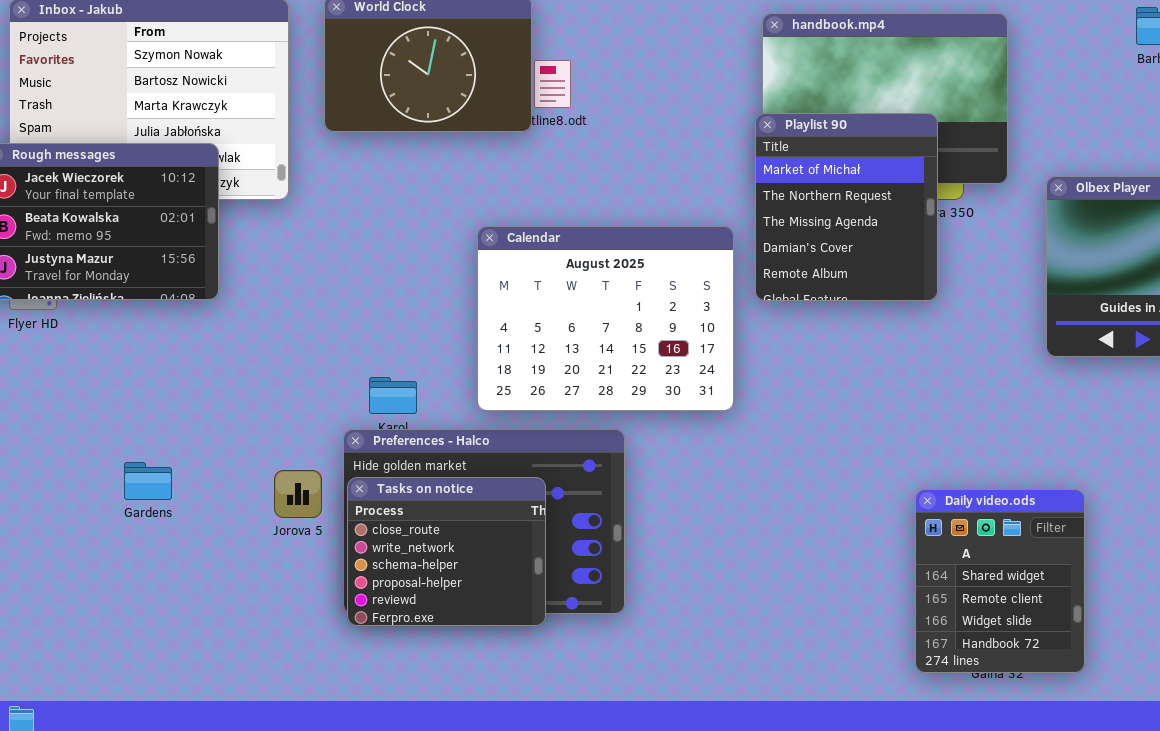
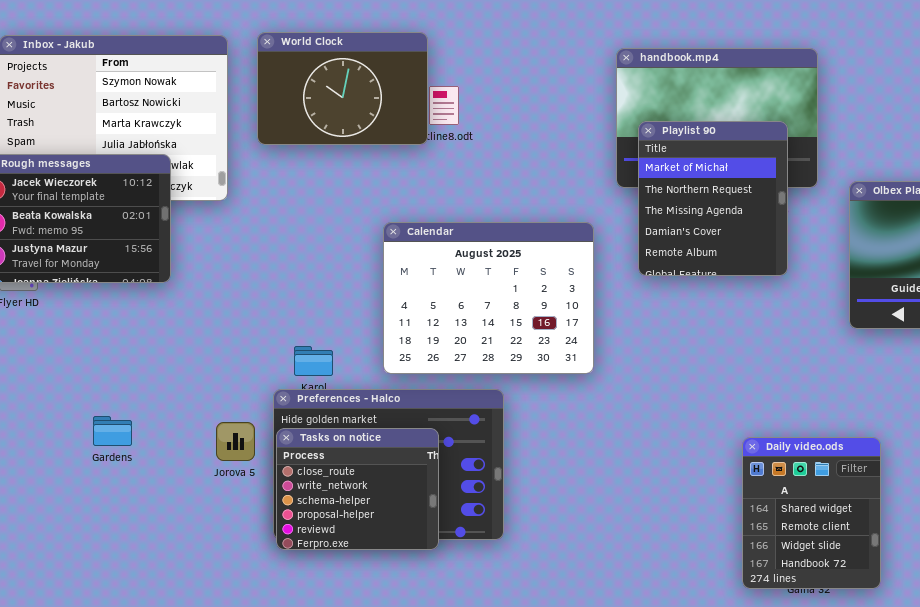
Playlist 90: [755,113,938,301] -> [638,121,788,276], moved

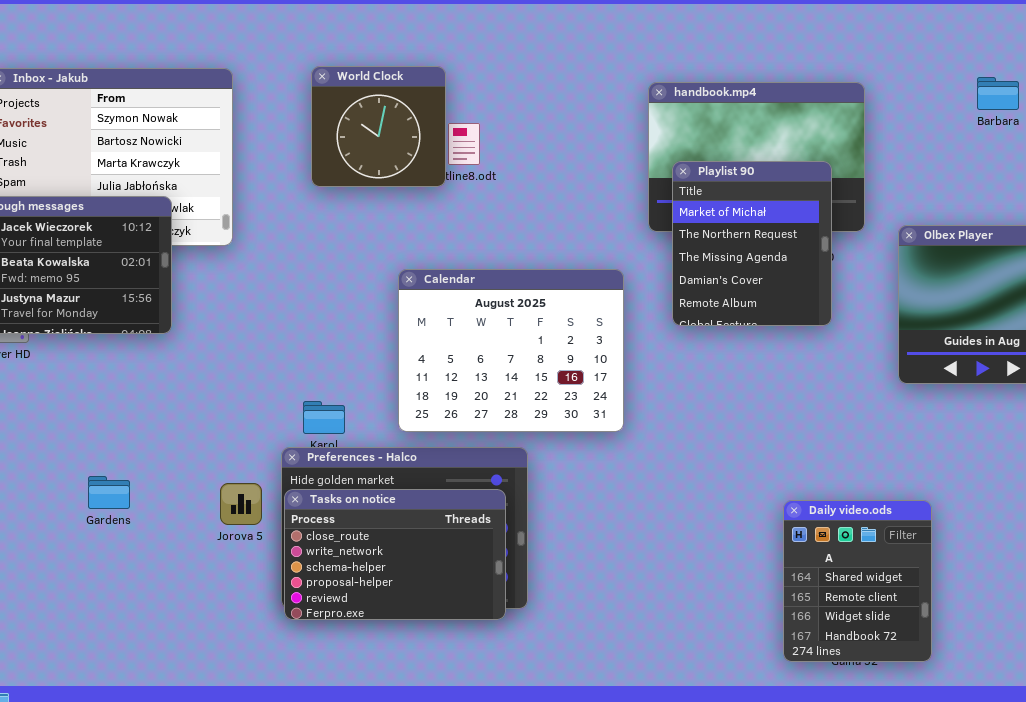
World Clock: [257,32,428,145] -> [311,66,446,187], resized
Tasks on notice: [276,428,439,550] -> [284,489,506,620], resized

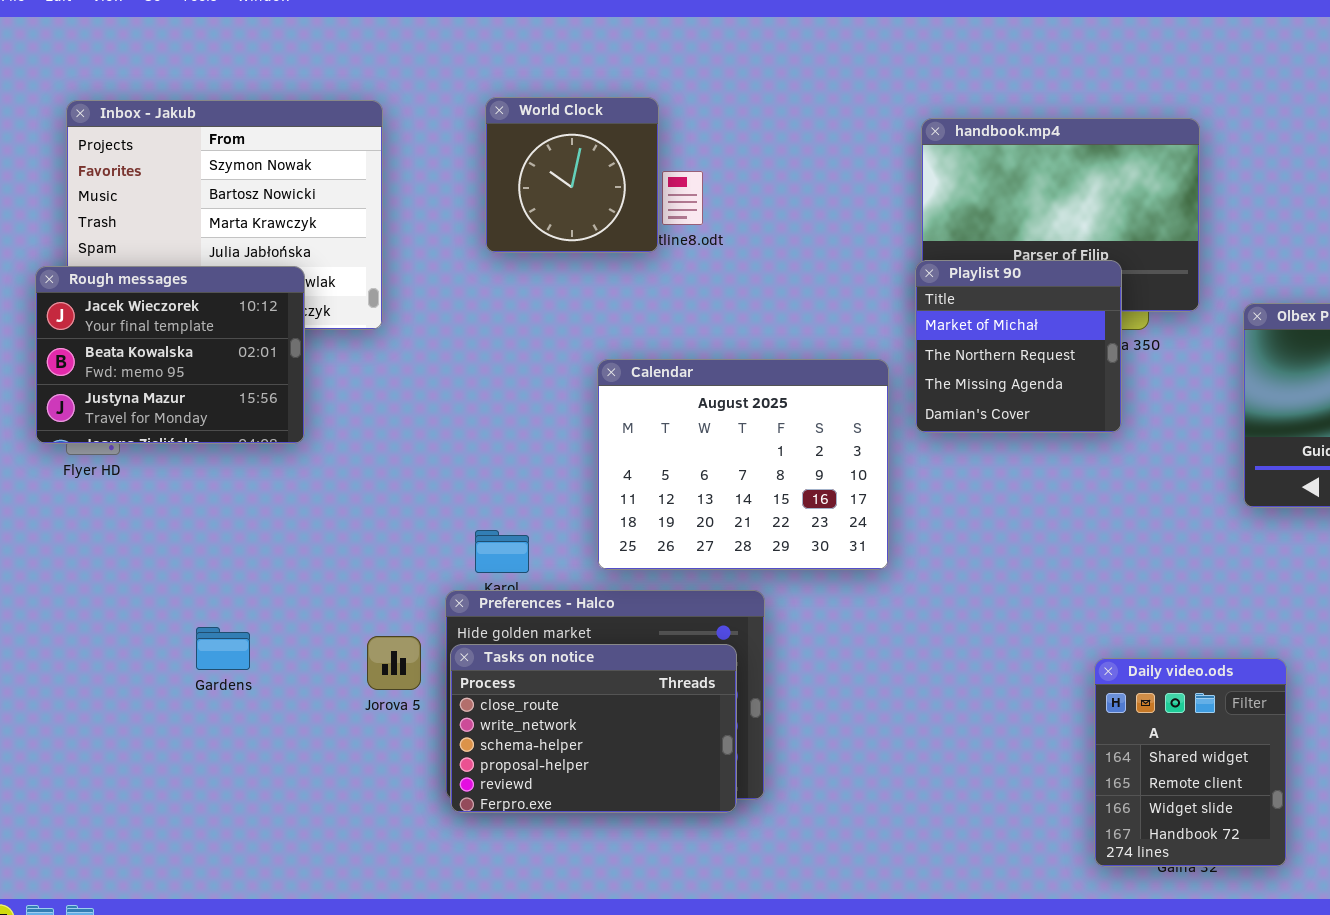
Playlist 90: [672,161,832,326] -> [915,260,1122,433], moved, resized

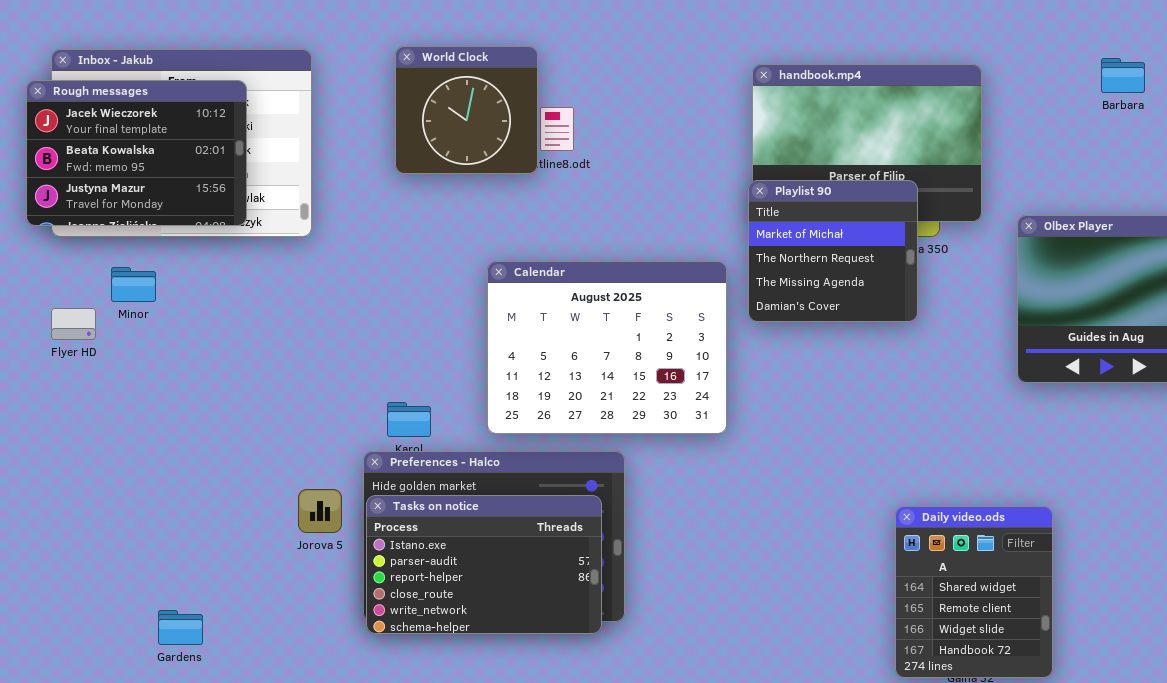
Rough messages: [35,266,305,444] -> [26,80,247,226], moved
Gardens: [196,627,250,670] -> [158,610,203,645], moved
Tasks on notice: [450,644,737,813] -> [366,495,602,634], scrolled up 3 rows

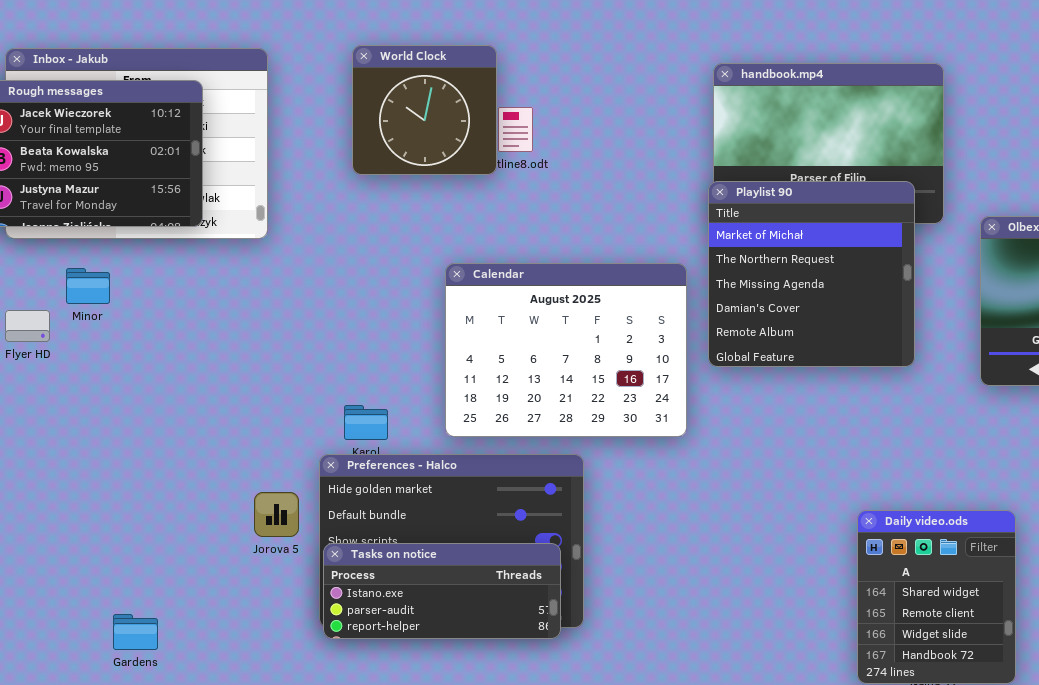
Playlist 90: [748,180,918,322] -> [708,181,915,367], resized
Tasks on notice: [366,495,602,634] -> [323,543,561,639], resized

